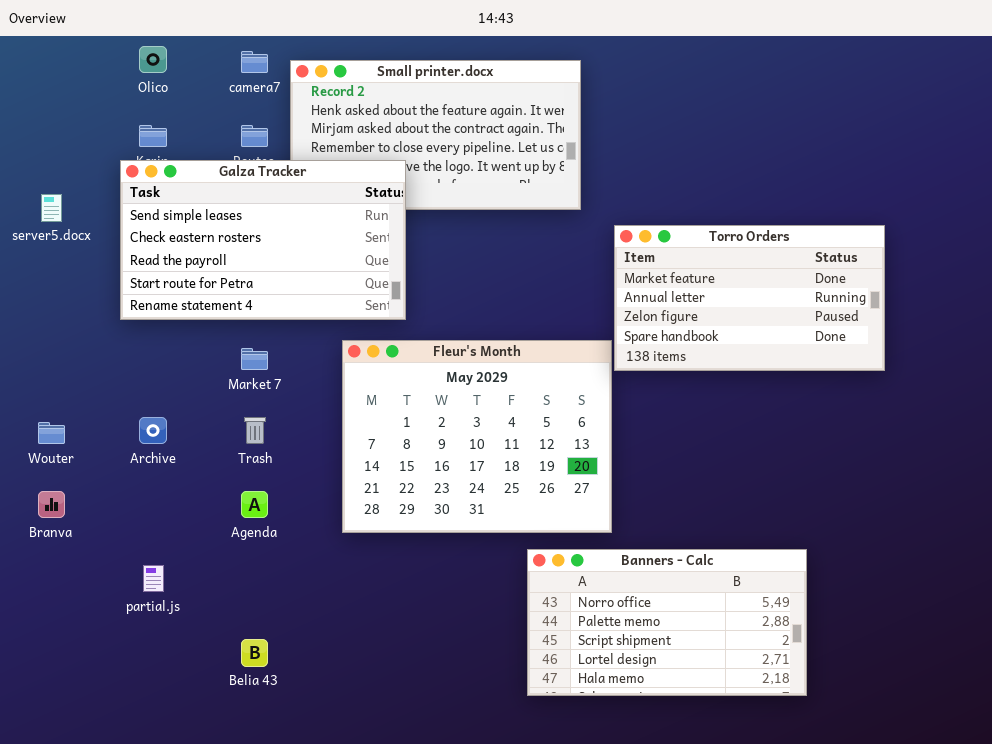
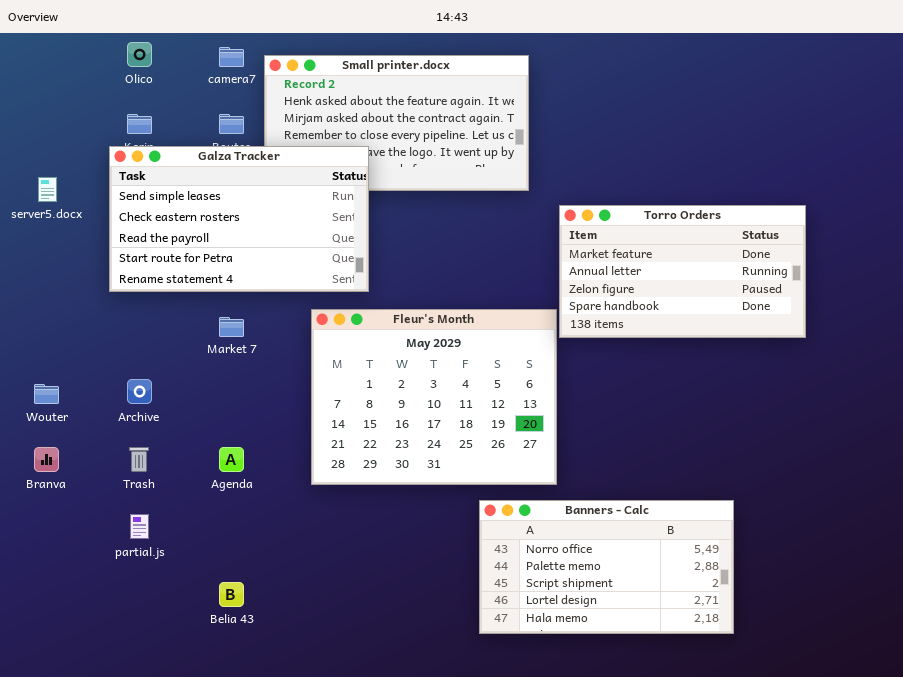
Trash: [244,417,266,444] -> [129,447,149,472], moved

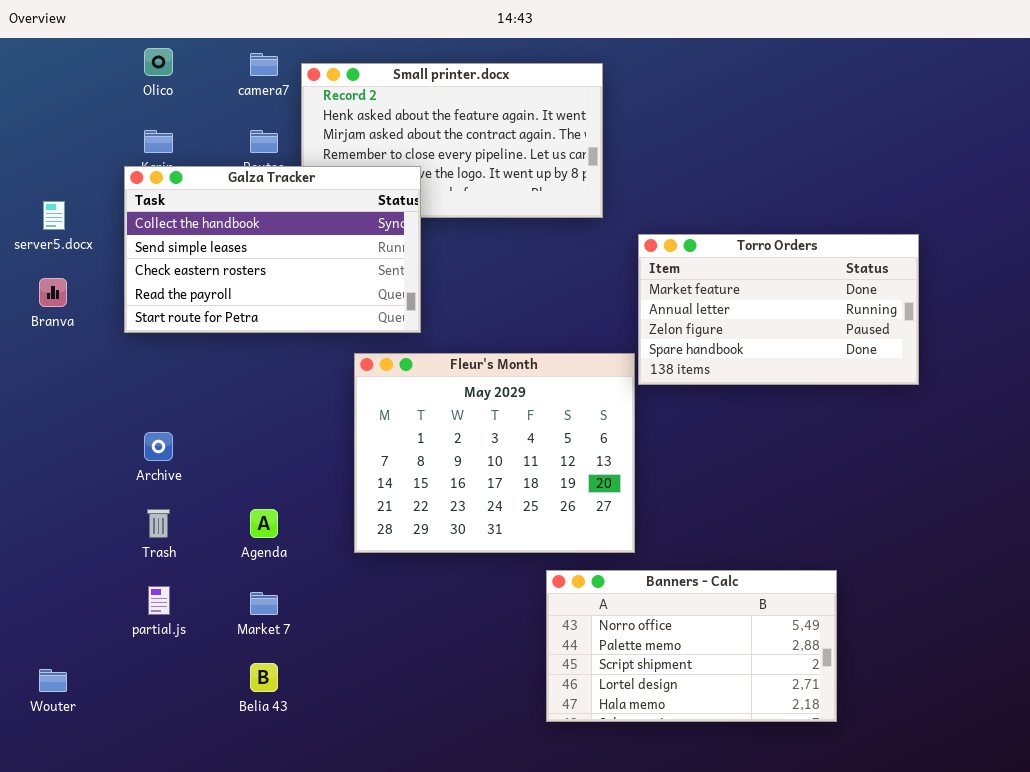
Galza Tracker: [109,146,369,292] -> [124,166,421,333], scrolled up 1 row
Market 7: [219,317,244,337] -> [250,592,278,615], moved
Wouter: [34,384,59,404] -> [39,669,67,692], moved
Branva: [34,447,59,472] -> [39,278,67,307], moved

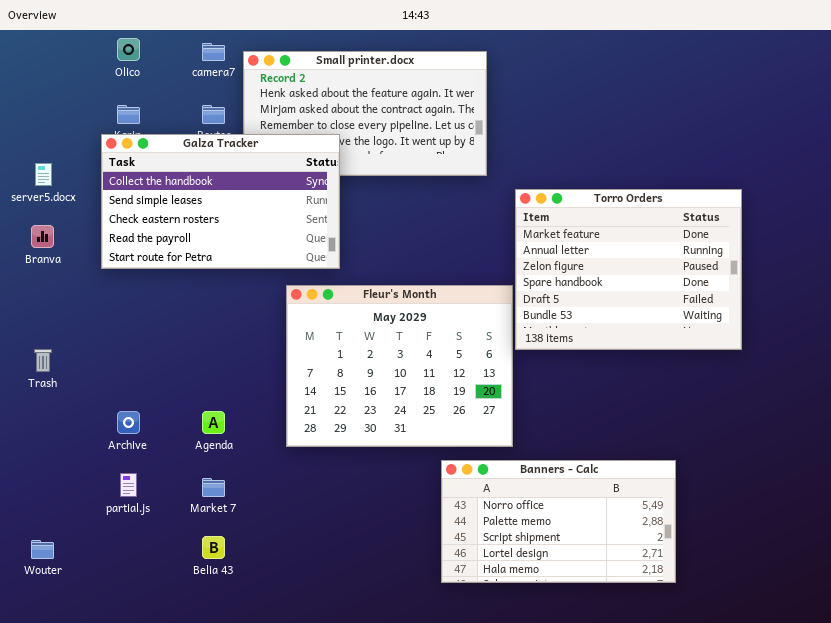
Torro Orders: [638,234,919,385] -> [515,189,742,350], resized
Archive: [144,432,173,461] -> [117,411,140,434], moved
Trash: [147,509,170,538] -> [34,349,52,372], moved

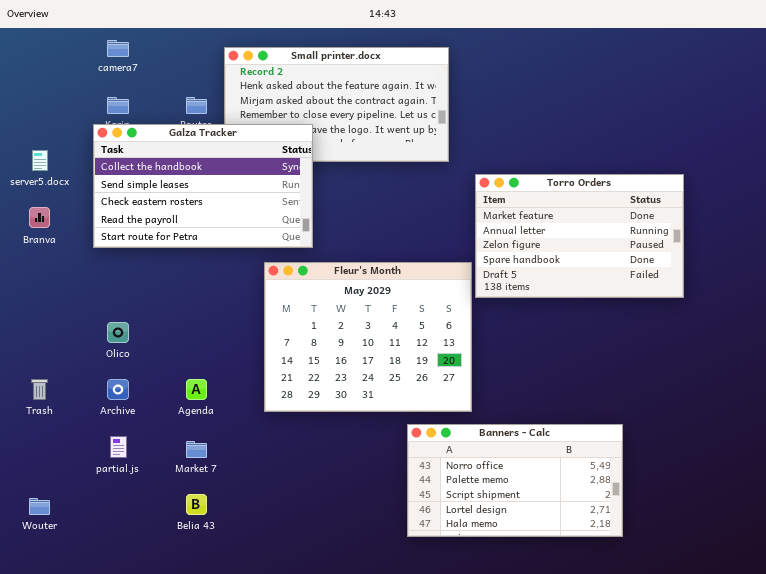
Olico: [117,38,140,61] -> [107,322,129,343], moved
camera7: [202,43,225,61] -> [107,40,129,57], moved
Torro Orders: [515,189,742,350] -> [475,174,684,298], resized
Trash: [34,349,52,372] -> [31,379,48,400], moved

